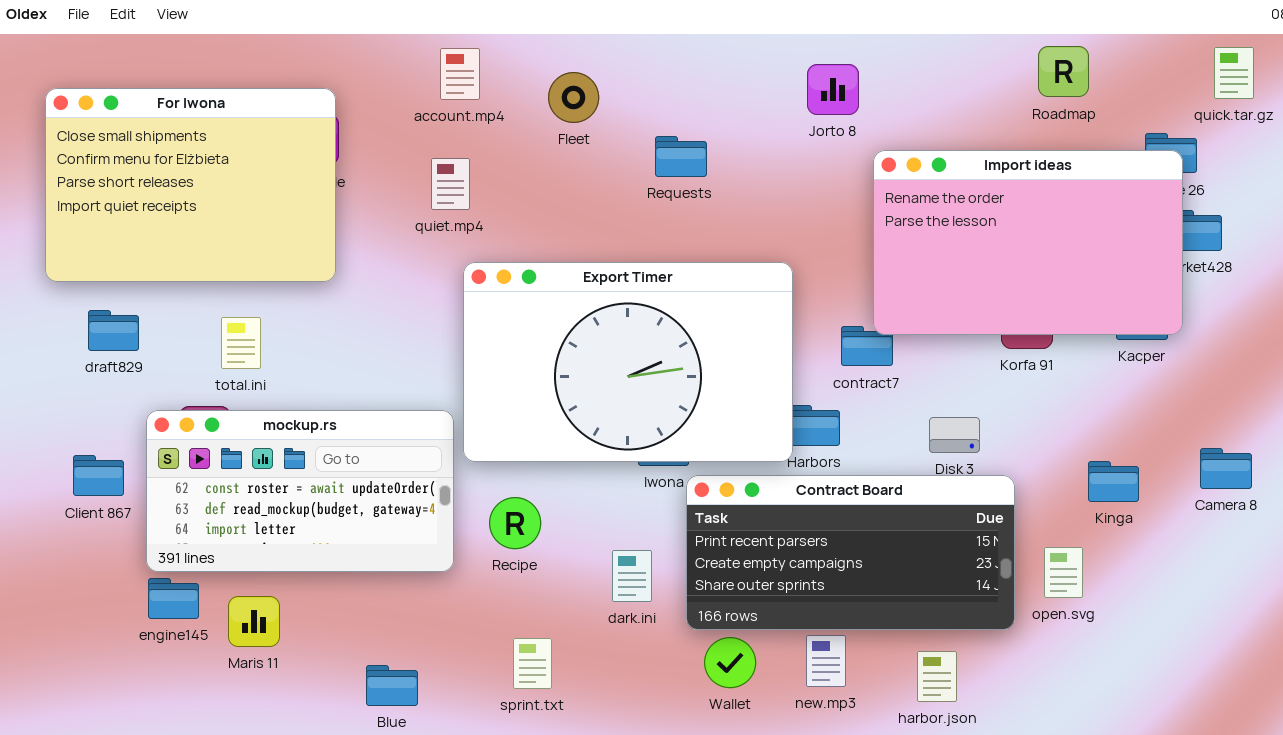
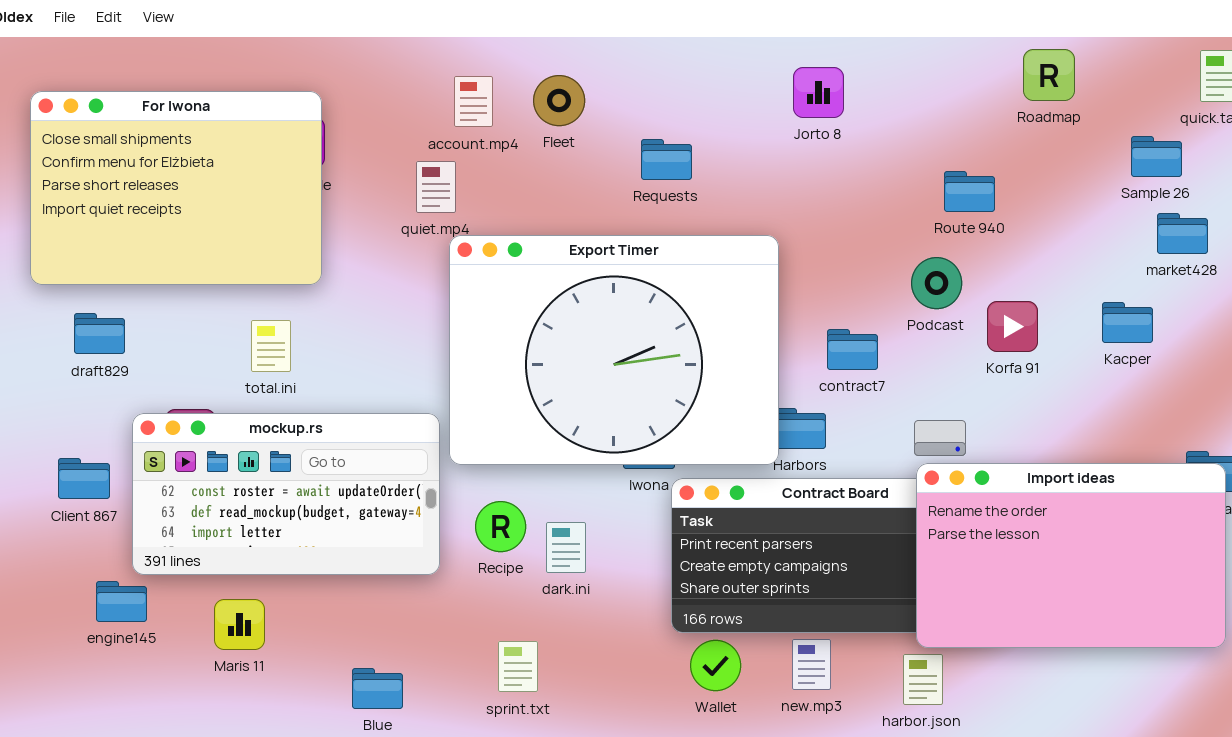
account.mp4: [440,48,480,100] -> [454,76,493,127], moved
Import ideas: [873,150,1183,335] -> [916,463,1226,648], moved
Export Timer: [463,262,793,462] -> [449,235,779,465], resized
total.ini: [221,317,261,369] -> [251,320,291,372], moved
dark.ini: [612,550,652,602] -> [546,522,586,573], moved
engine145: [148,578,199,619] -> [96,581,147,622], moved

